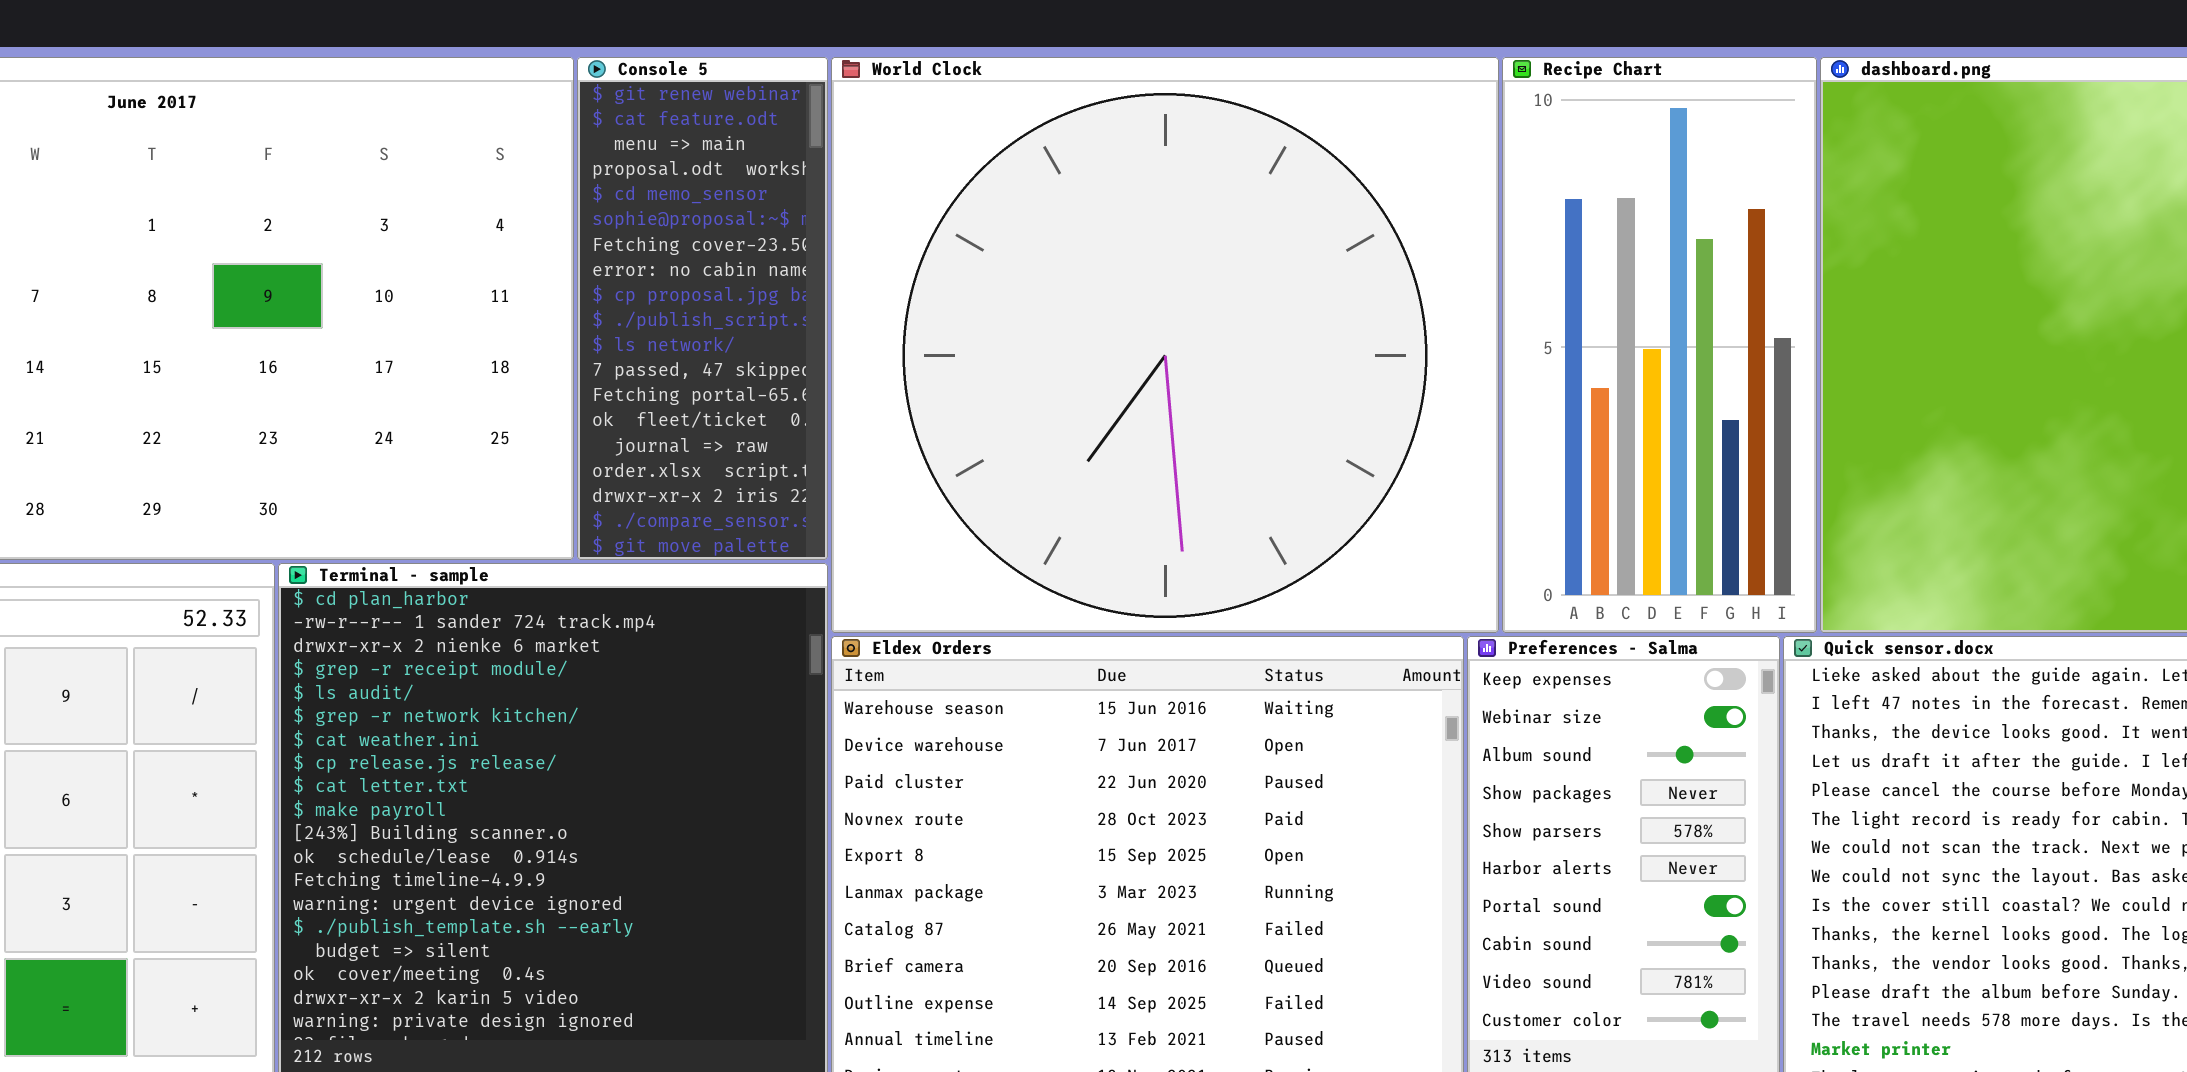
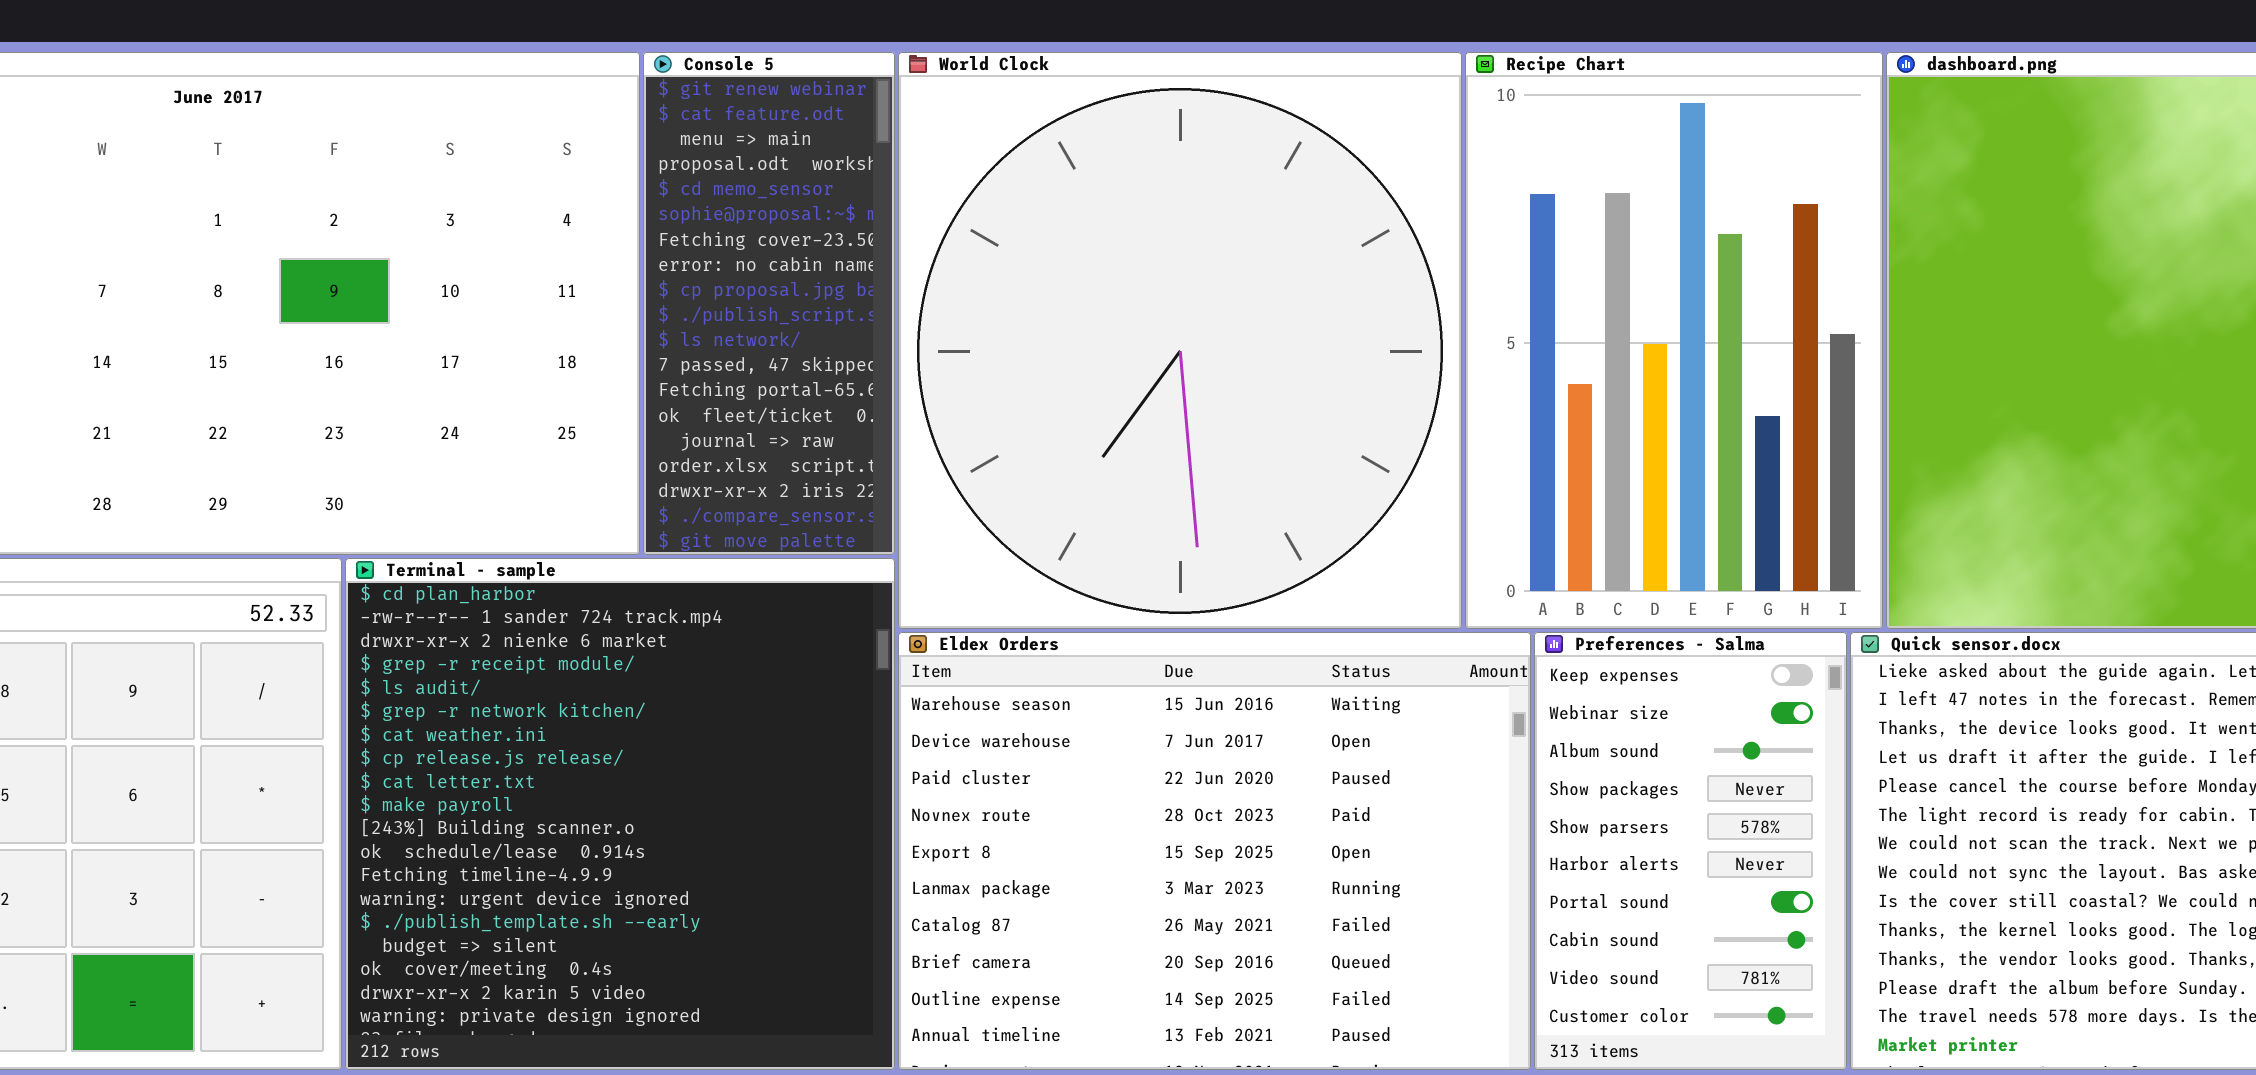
World Clock: [831,57,1499,633] -> [898,52,1462,629], resized
Recipe Chart: [1502,57,1817,633] -> [1465,52,1883,629], resized

